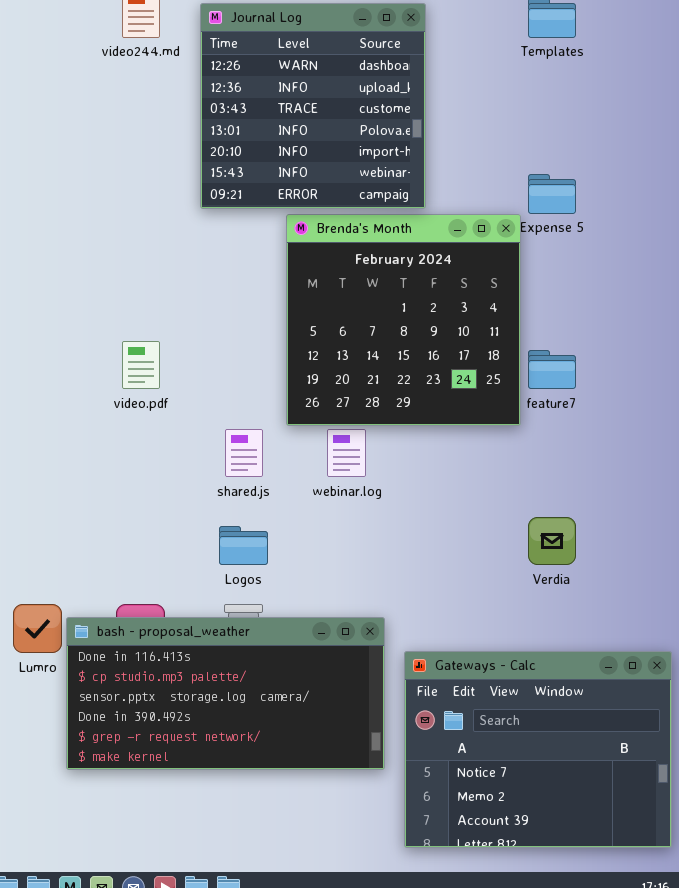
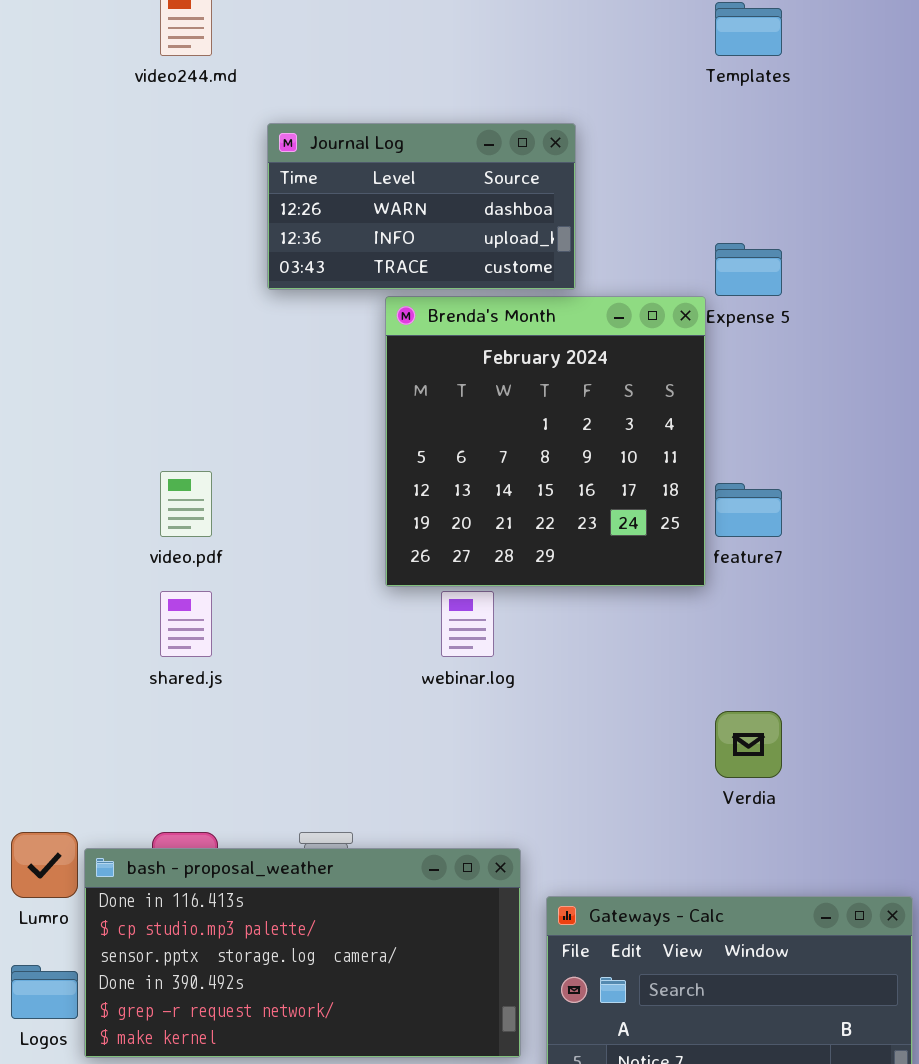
Journal Log: [200,3,426,209] -> [267,123,576,290], resized
shared.js: [225,429,263,477] -> [160,591,212,657], moved
Logos: [219,526,268,565] -> [11,965,78,1019], moved

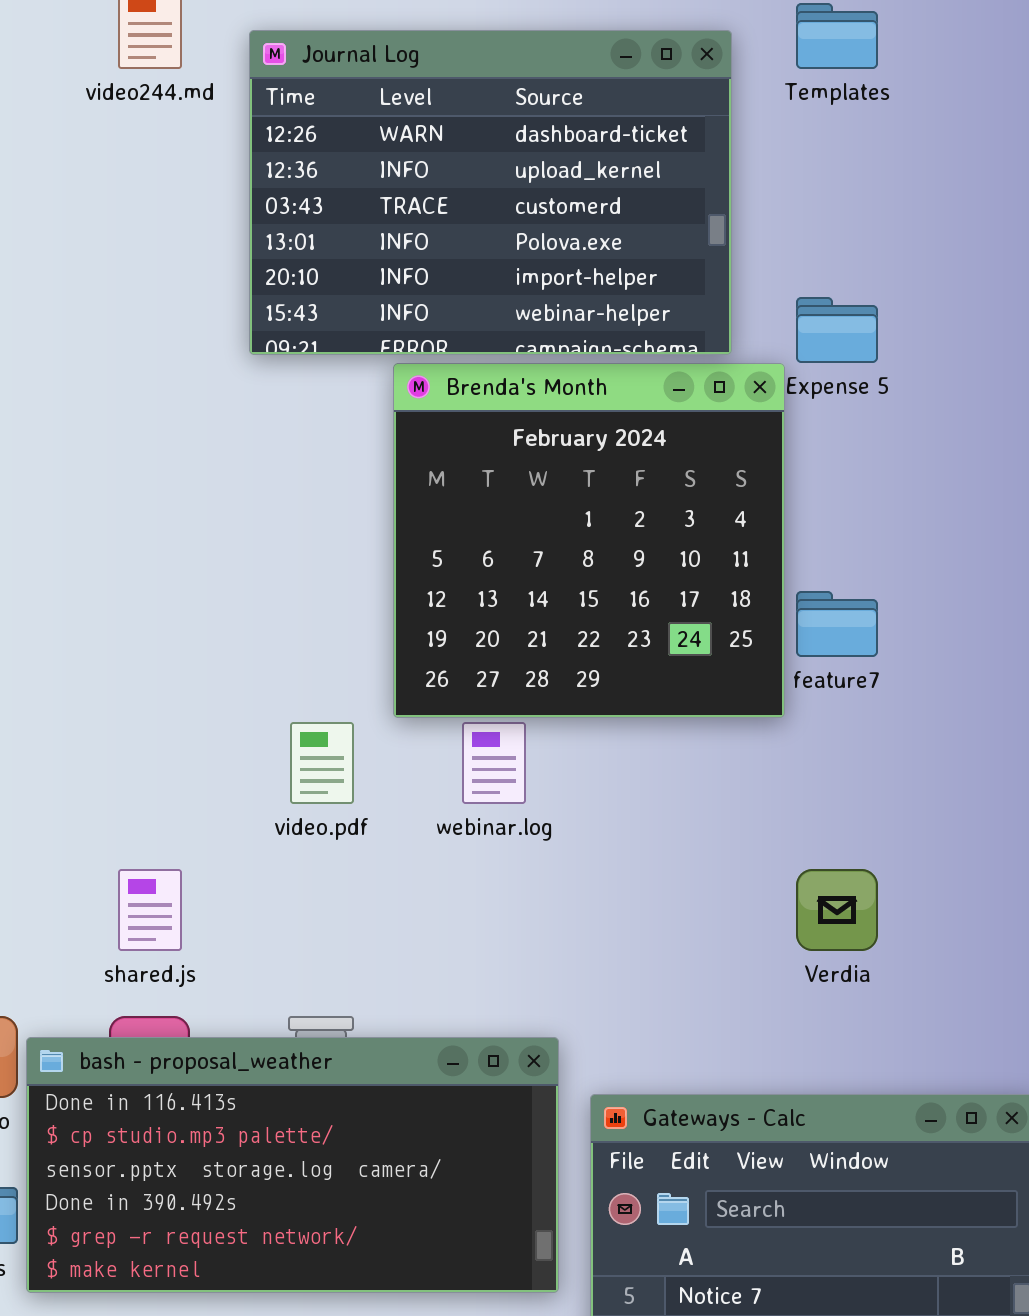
Journal Log: [267,123,576,290] -> [249,30,732,355], resized
video.pdf: [160,471,212,537] -> [290,722,354,804], moved
shared.js: [160,591,212,657] -> [118,869,182,951], moved

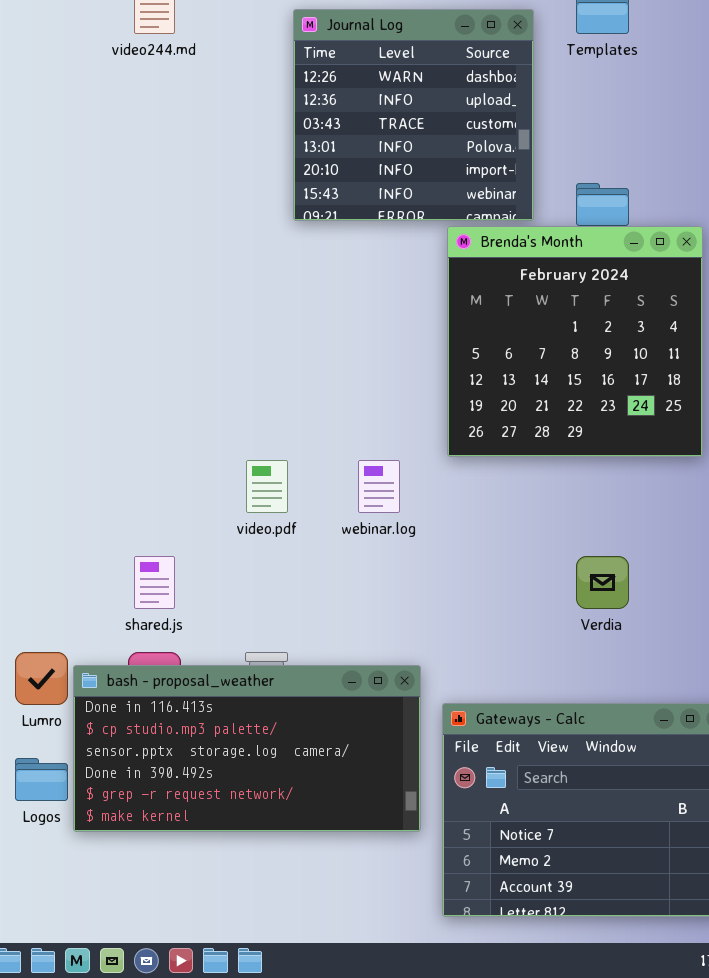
Journal Log: [249,30,732,355] -> [293,9,534,221], resized
Brenda's Month: [393,363,785,718] -> [447,226,703,457], moved

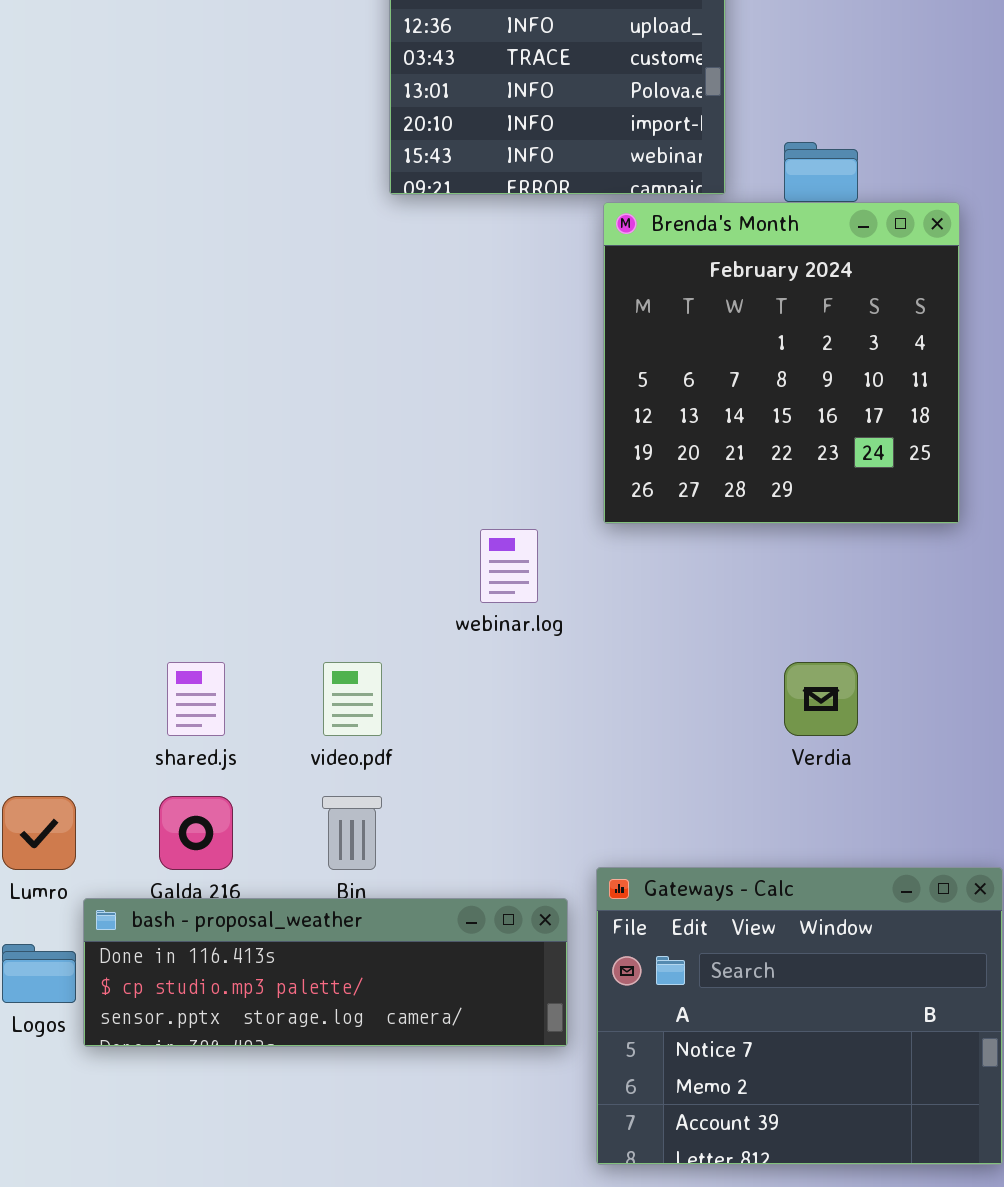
video.pdf: [246,460,288,513] -> [323,662,382,736], moved
bash - proposal_weather: [73,665,421,832] -> [83,898,568,1047], resized

